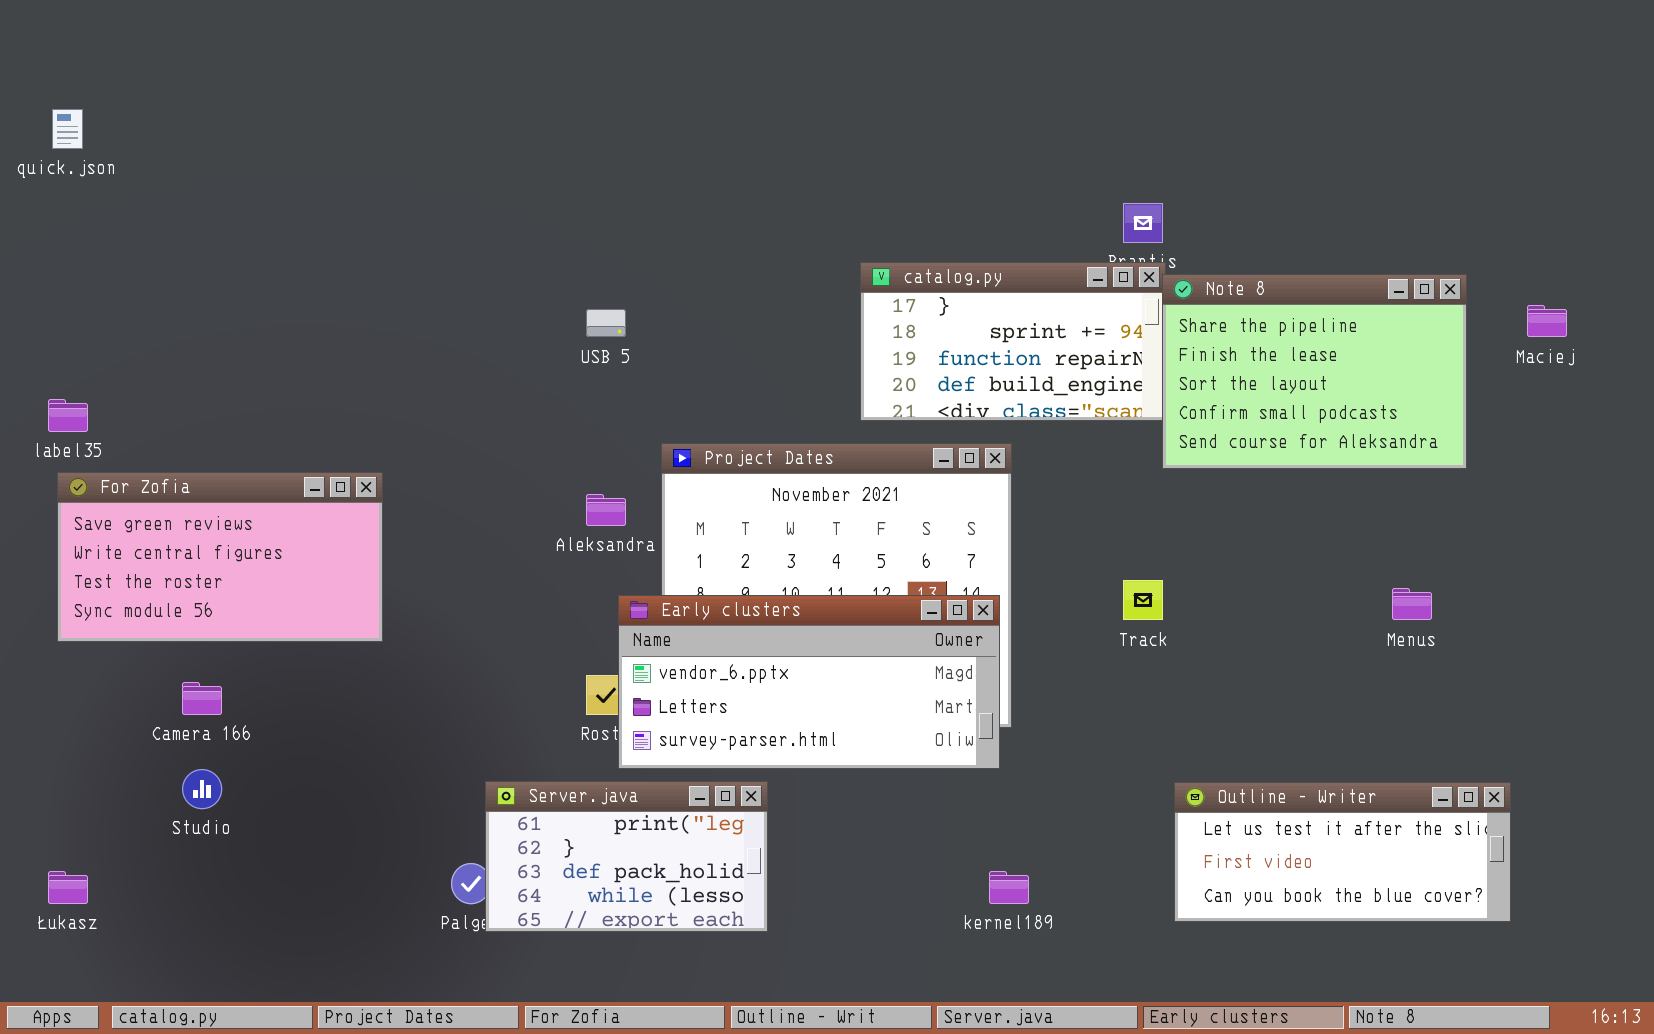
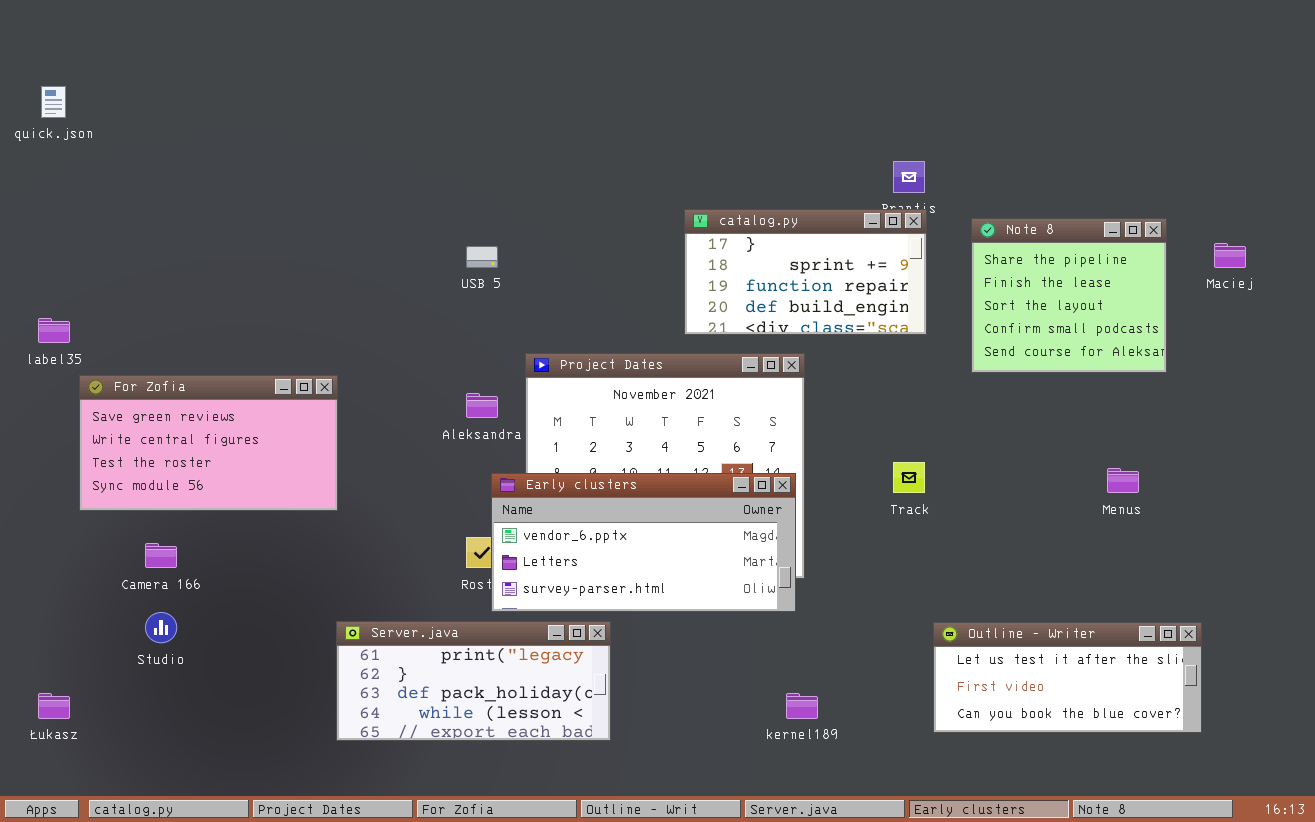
Note 8: [1162,274,1467,469] -> [971,218,1167,373], resized
For Zofia: [57,472,383,642] -> [79,375,338,511], moved
Server.java: [485,781,768,932] -> [336,621,611,741], resized

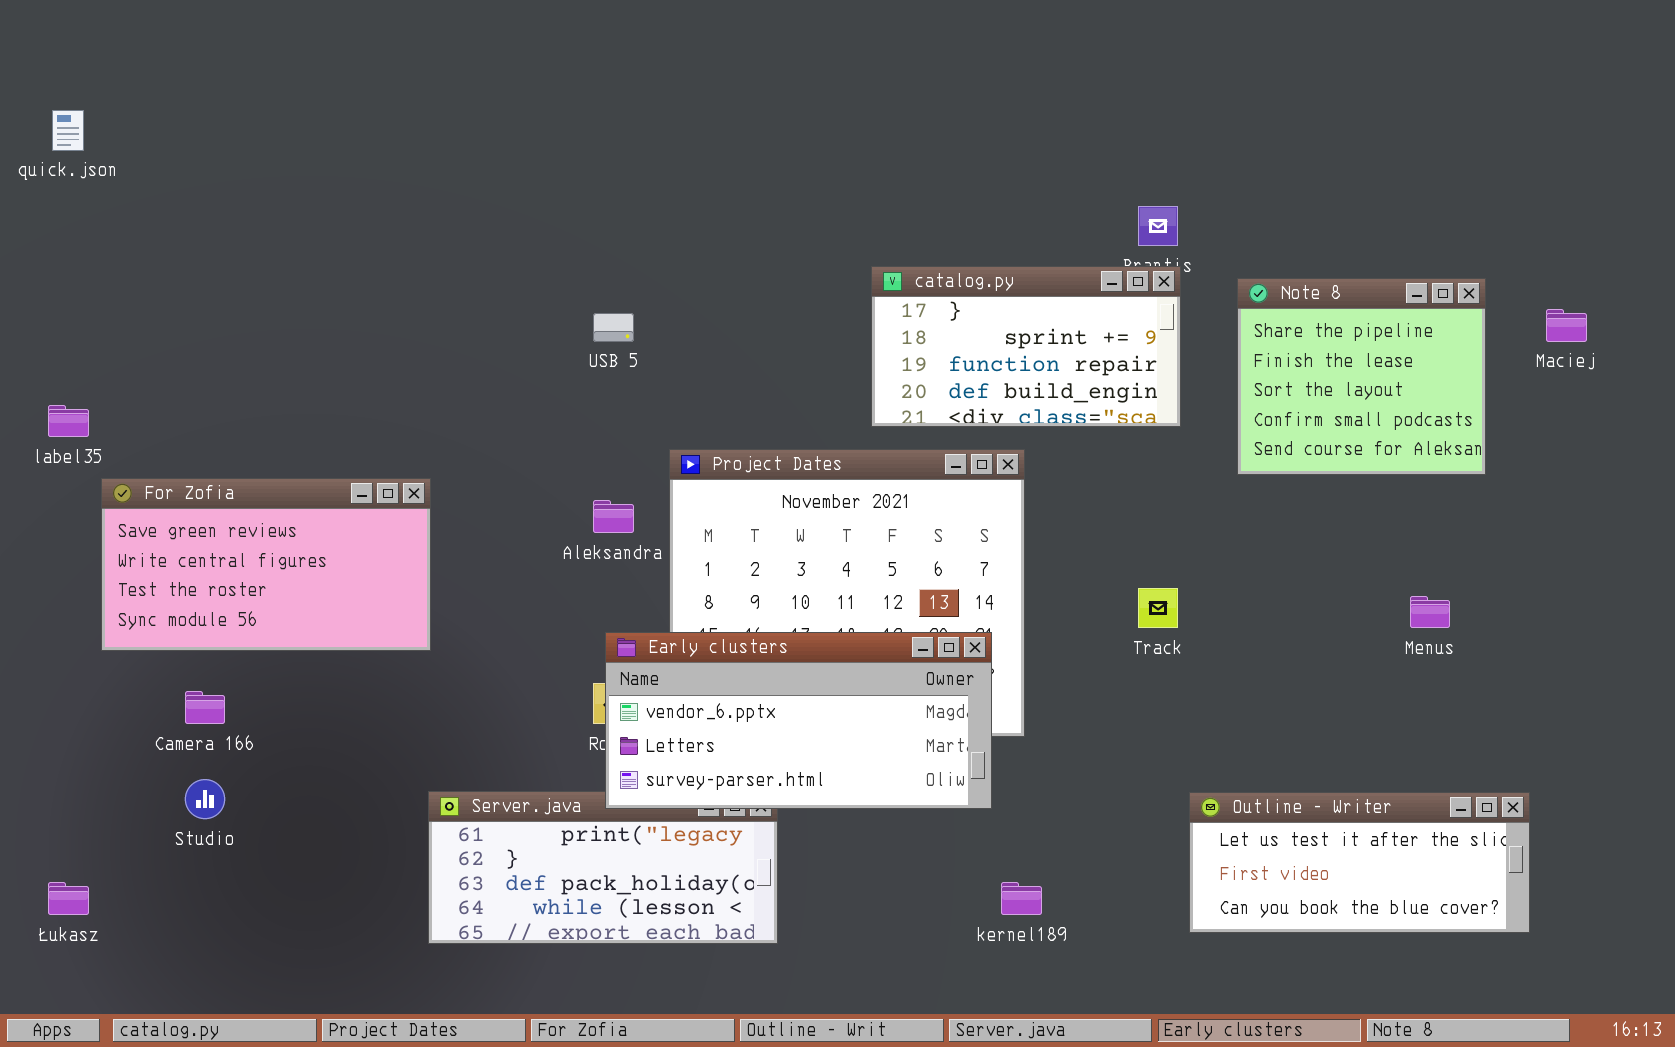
Early clusters: [491,473,796,612] -> [605,632,992,809], moved

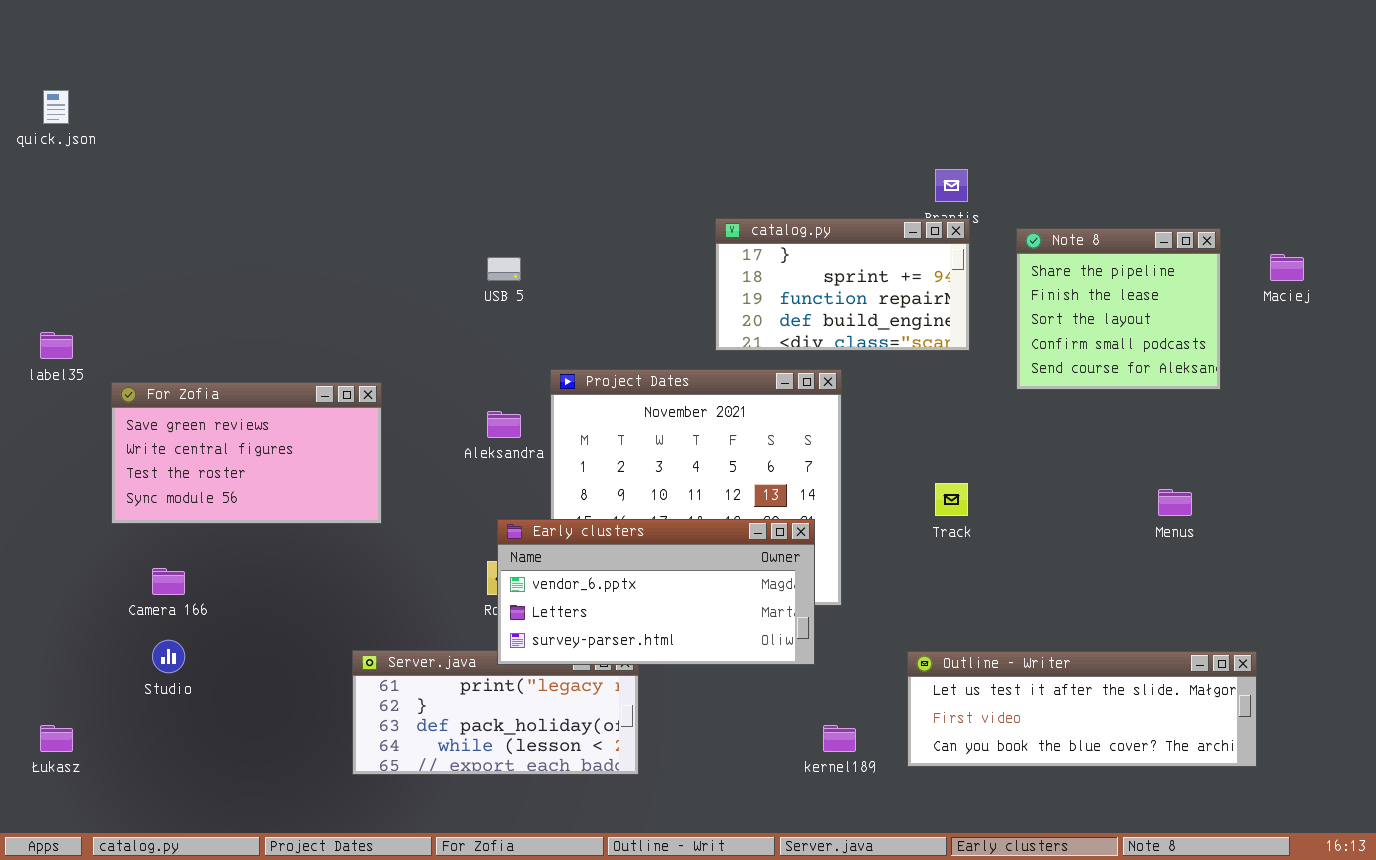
For Zofia: [101,478,431,651] -> [111,382,382,524], moved
Outline - Writer: [1189,792,1530,933] -> [907,651,1257,767], resized

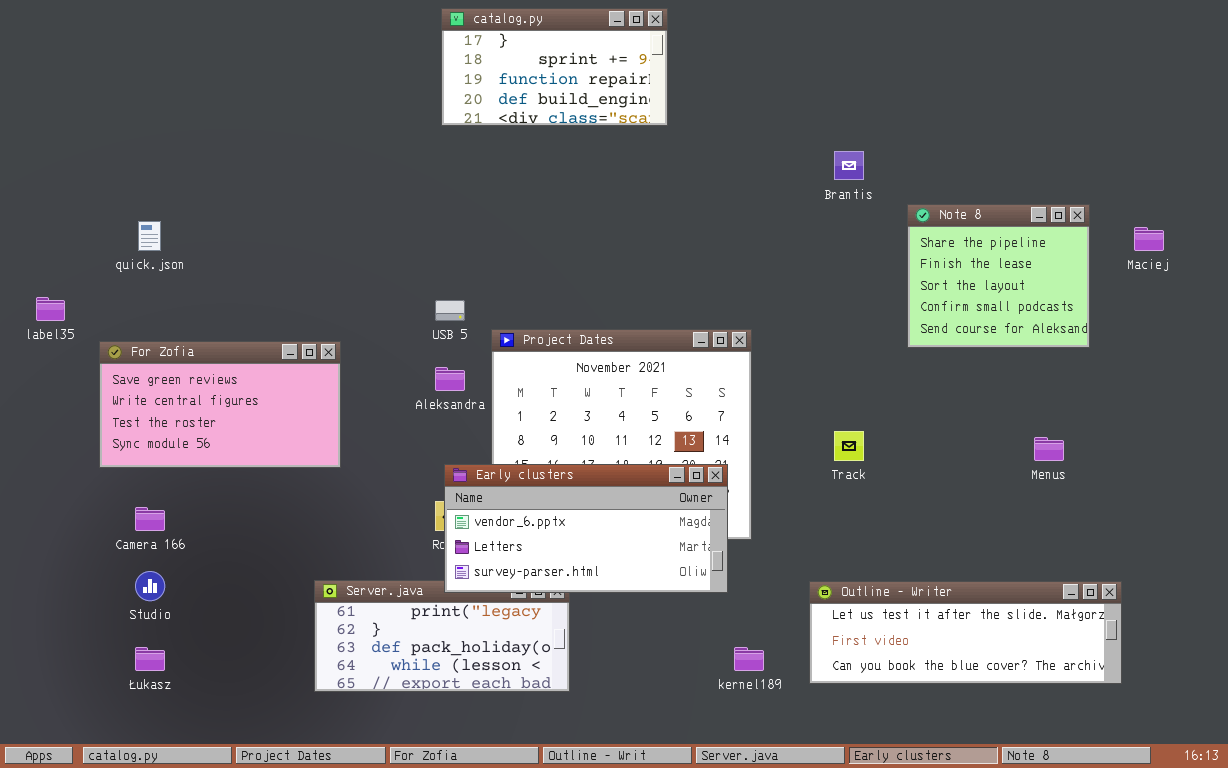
quick.json: [43,90,69,124] -> [138,221,161,251], moved
catalog.py: [715,218,970,351] -> [441,8,668,126], moved
USB 5: [487,257,521,281] -> [435,300,465,321], moved
Łukasz: [40,725,73,752] -> [135,647,165,671], moved

